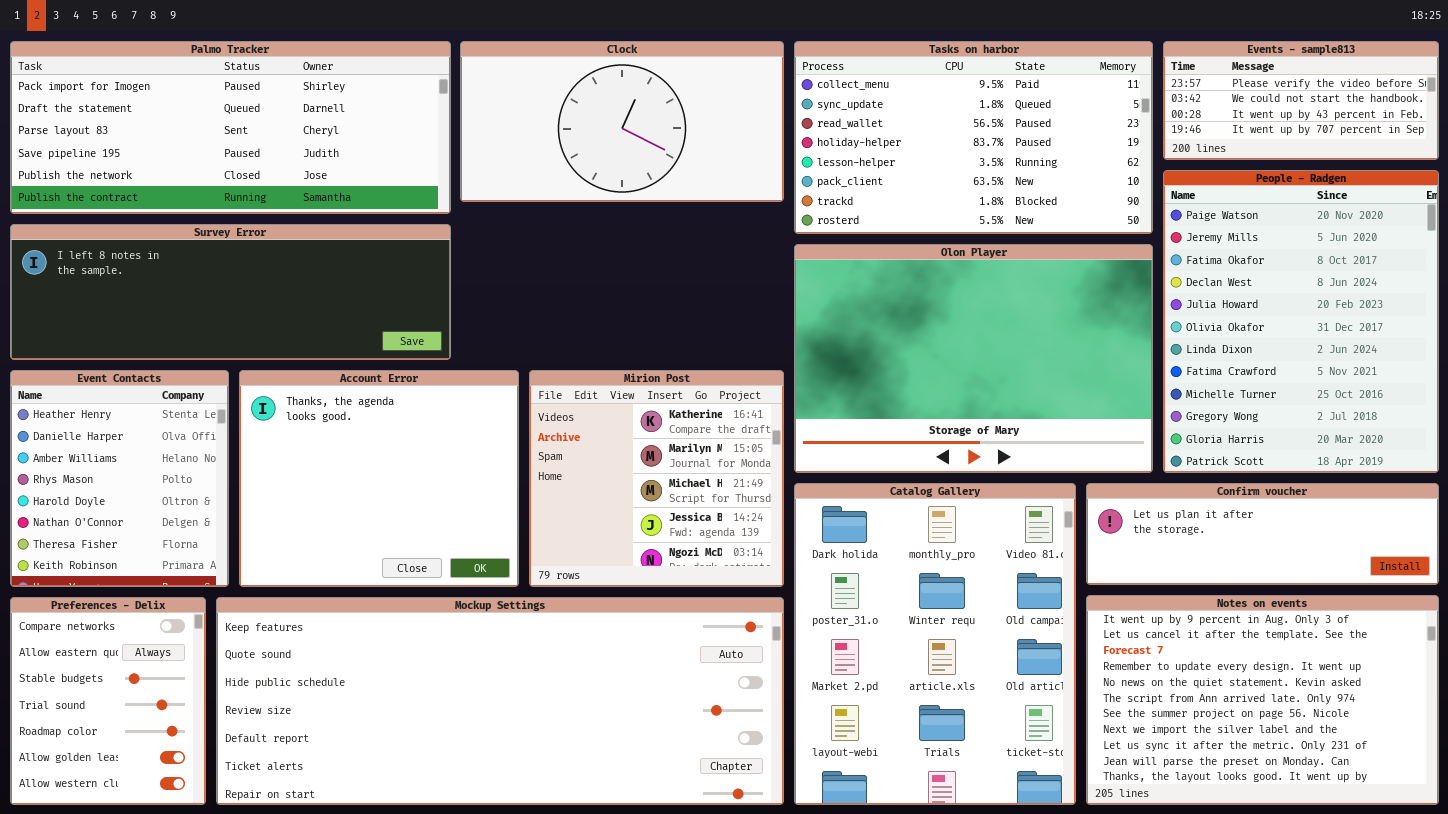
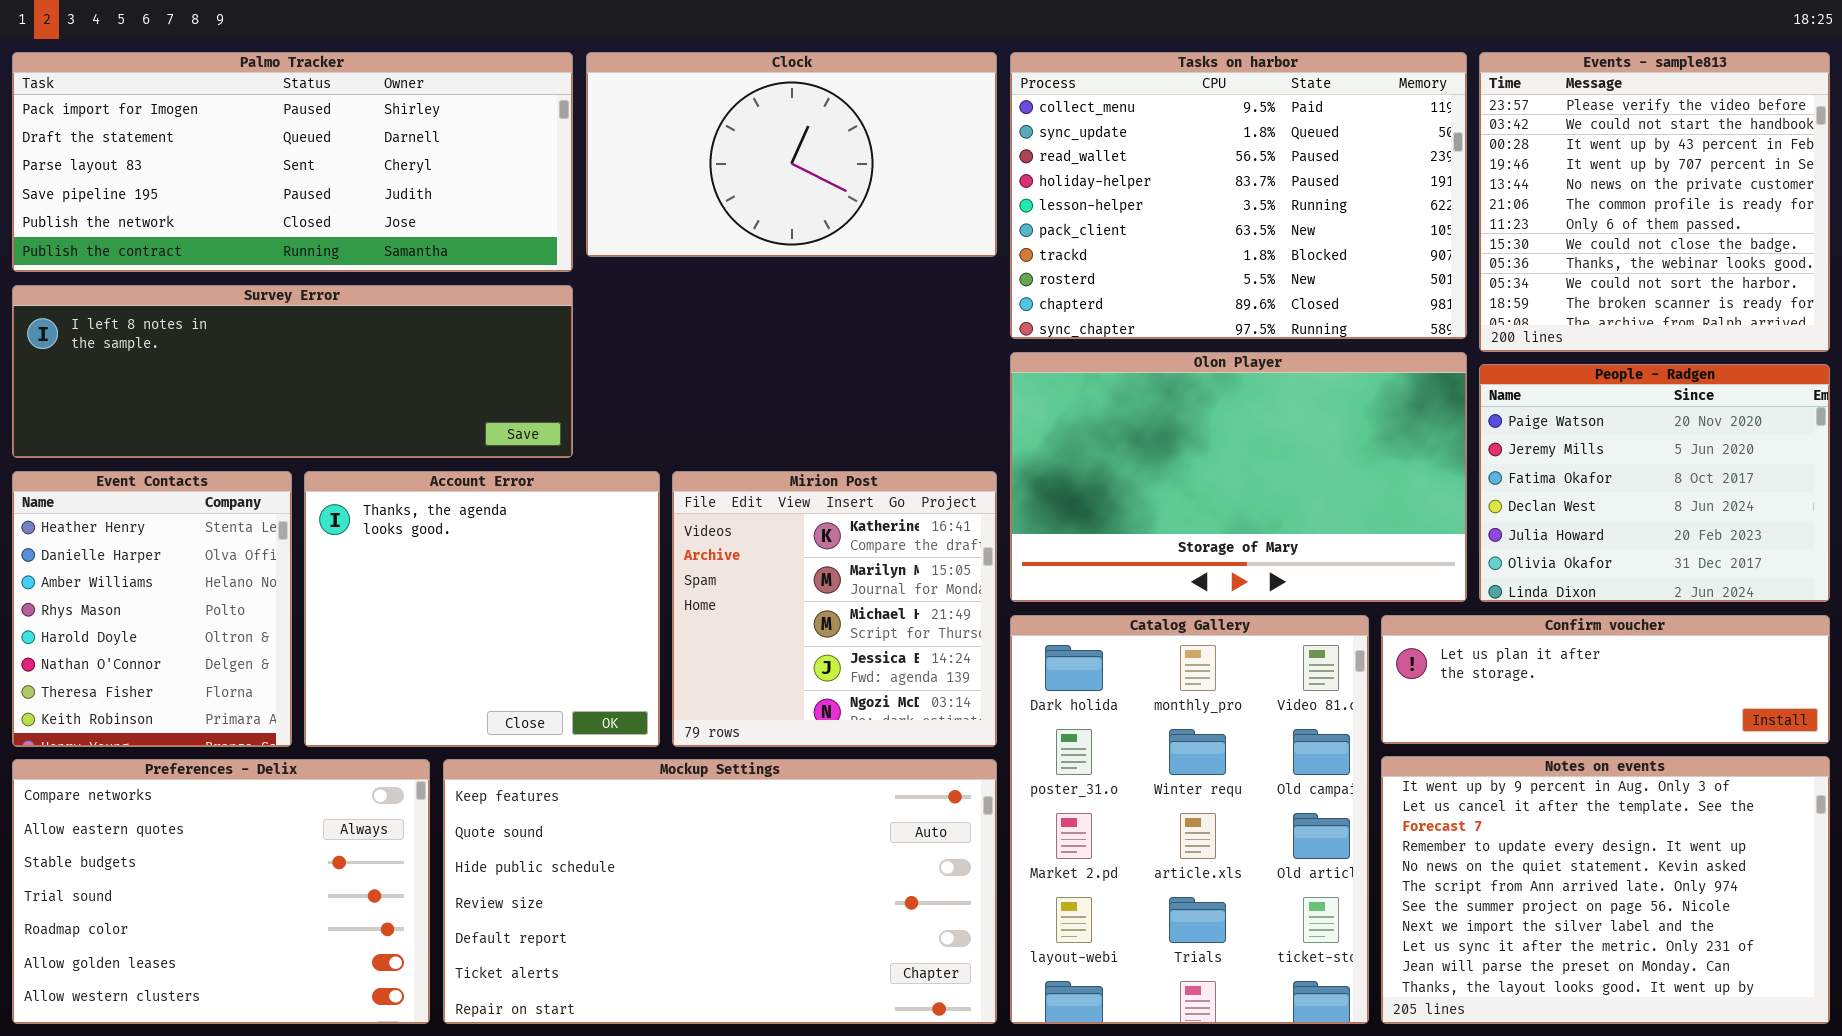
Tasks on harbor: [794,41,1153,234] -> [1010,52,1467,339], resized
Events - sample813: [1163,41,1439,160] -> [1479,52,1830,352], resized
People - Radgen: [1163,170,1439,473] -> [1479,364,1830,602], resized
Olon Player: [794,244,1153,473] -> [1010,352,1467,602], resized
Preferences - Delix: [10,597,206,805] -> [12,759,430,1024], resized
Mockup Settings: [216,597,784,805] -> [443,759,997,1024], resized

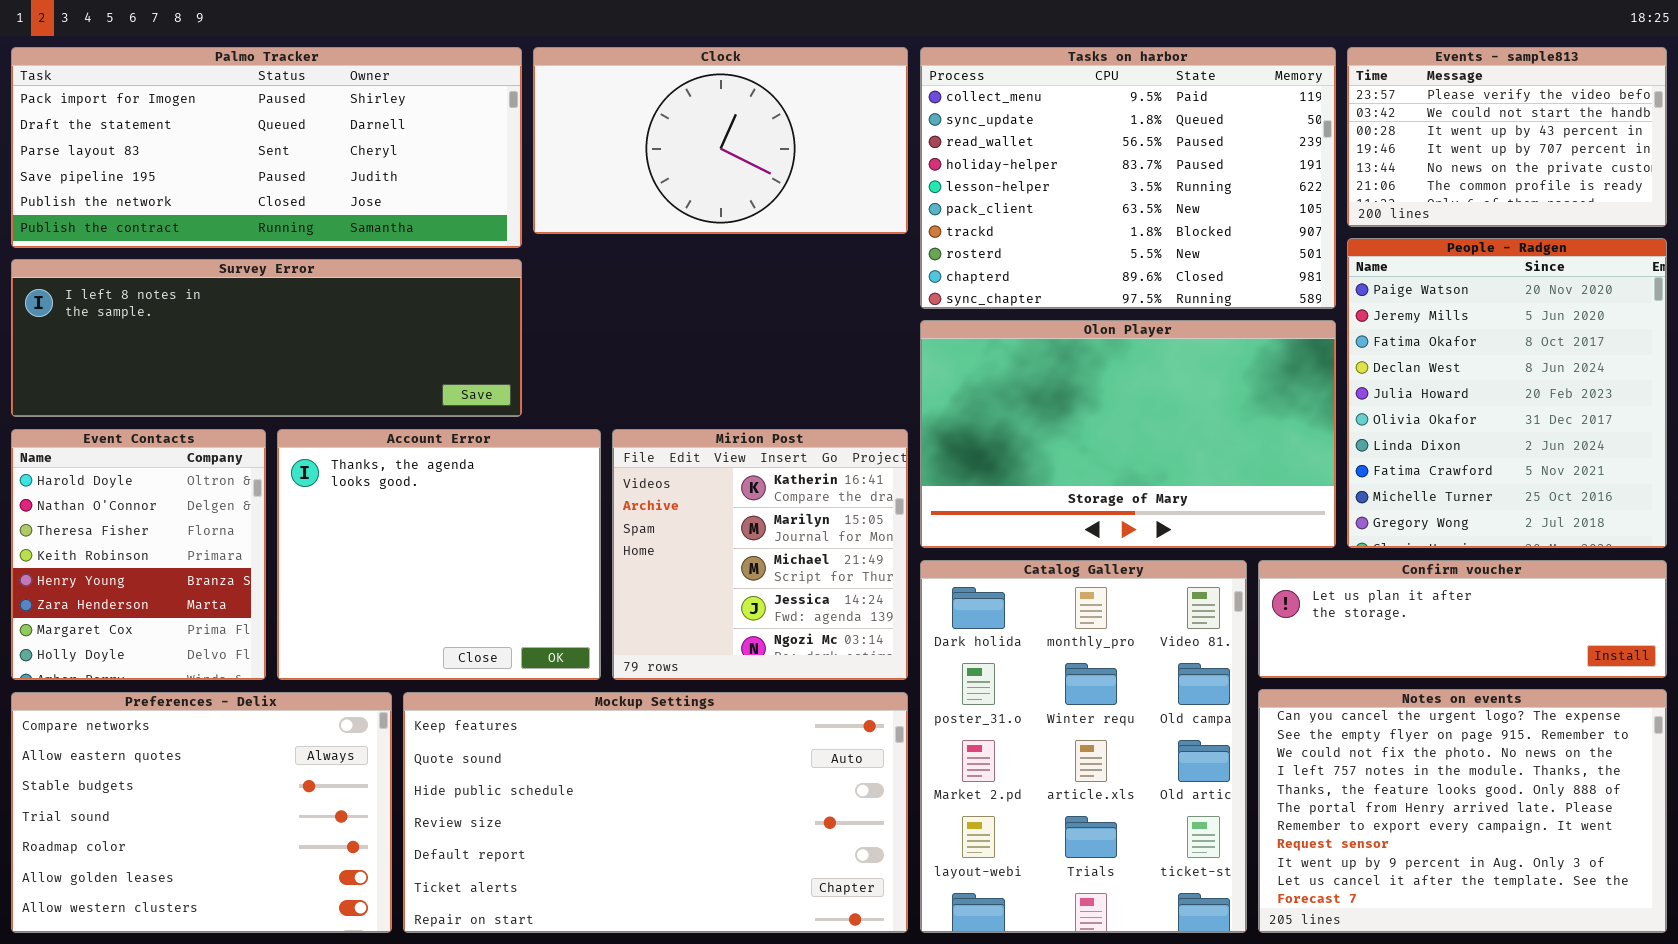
Events - sample813: [1479,52,1830,352] -> [1347,47,1667,227], resized
People - Radgen: [1479,364,1830,602] -> [1347,238,1667,548], resized
Event Contacts: [12,471,292,747] -> [11,429,266,680], scrolled down 4 rows
Notes on events: [1381,756,1830,1024] -> [1258,689,1667,933], scrolled up 8 rows

